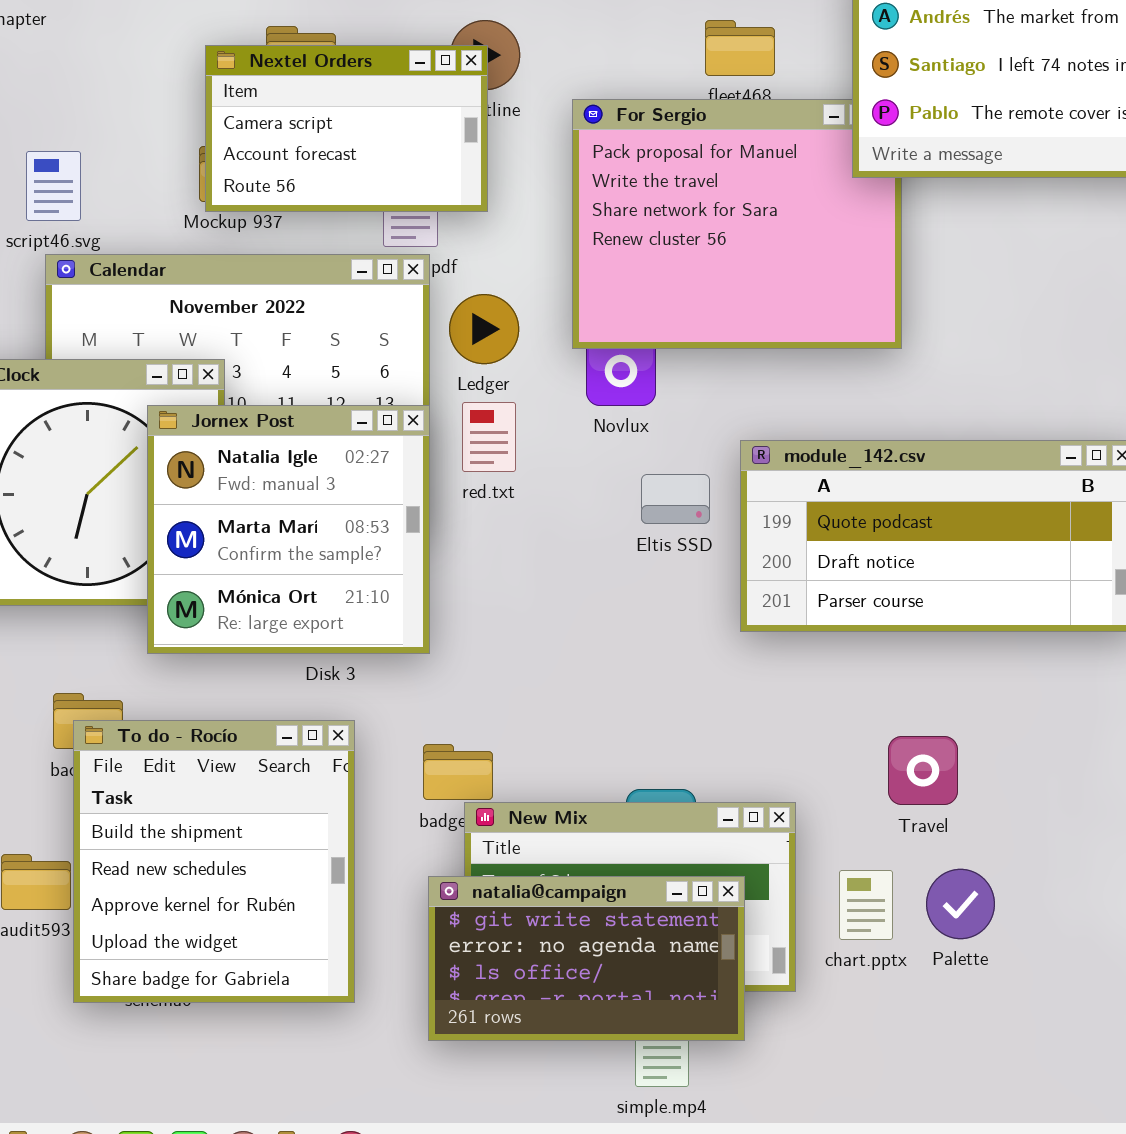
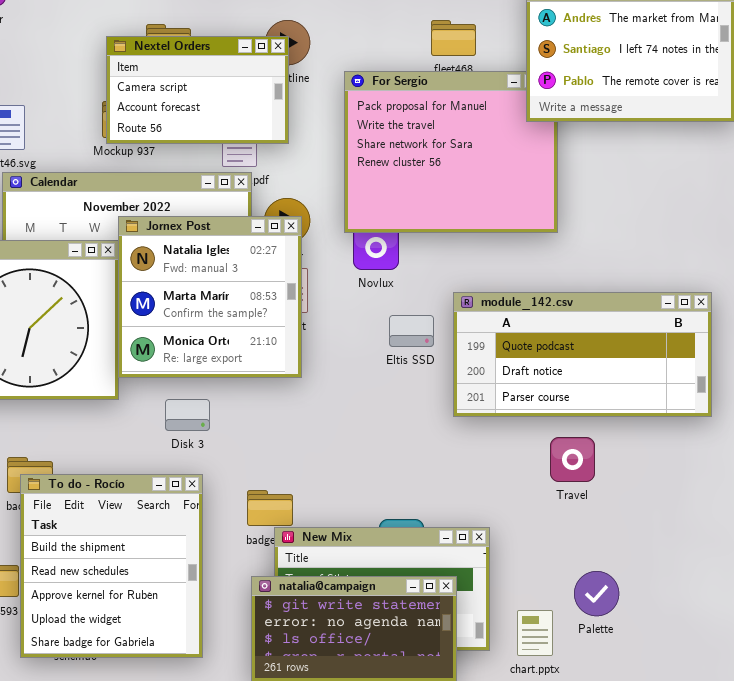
Jornex Post: [147,405,430,654] -> [118,216,302,378], moved
Travel: [888,736,958,805] -> [550,437,595,482], moved
chart.pptx: [839,870,893,940] -> [517,610,553,656], moved

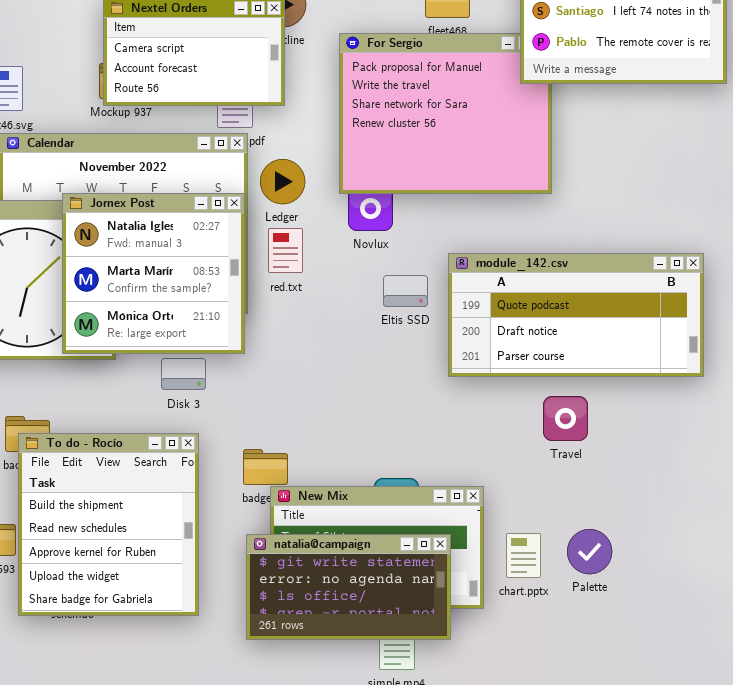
Jornex Post: [118,216,302,378] -> [62,193,245,354], moved
chart.pptx: [517,610,553,656] -> [506,533,541,578], moved

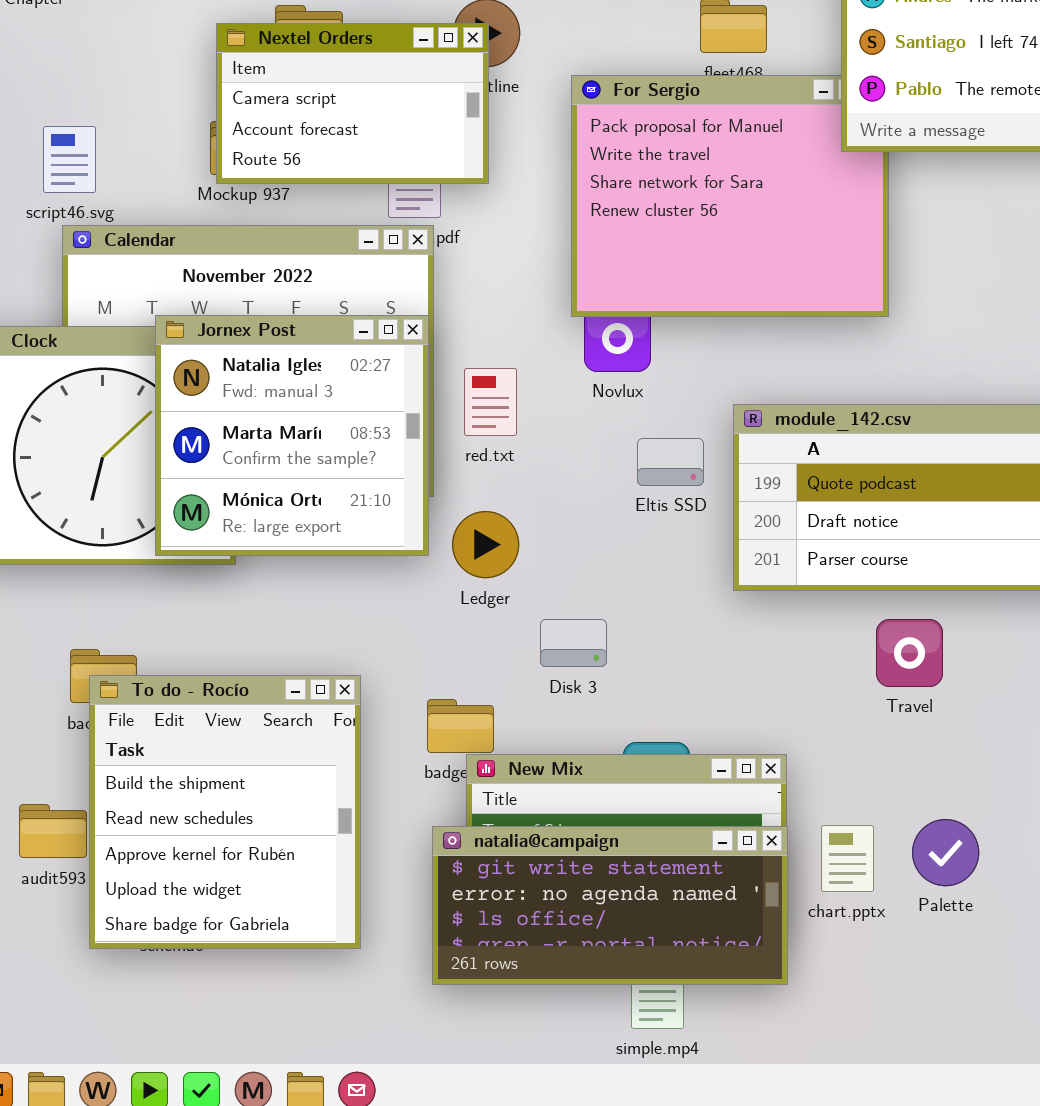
Ledger: [260,159,305,204] -> [452,511,519,578], moved
Disk 3: [161,358,206,390] -> [540,619,607,667], moved
natalia@campaign: [246,534,451,640] -> [432,826,788,985], resized

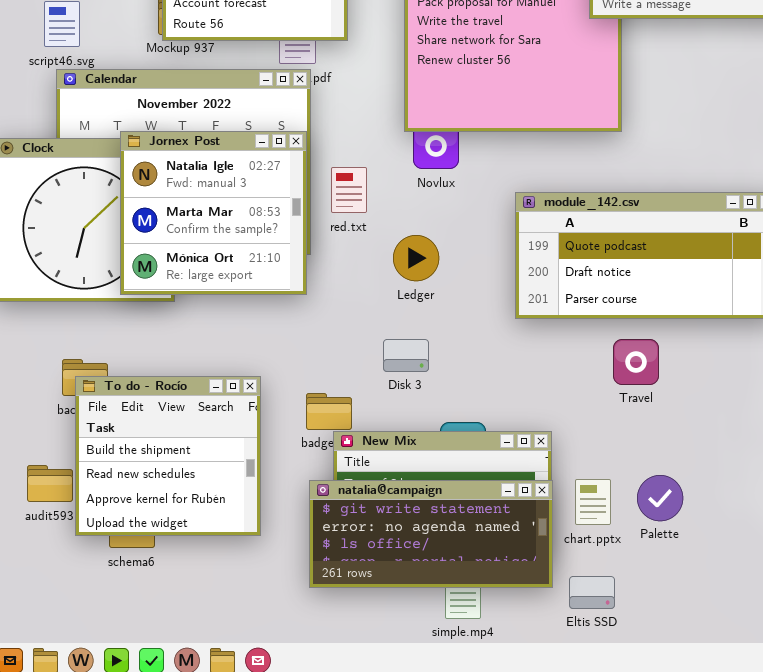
Eltis SSD: [637,438,704,486] -> [569,576,615,609], moved
Ledger: [452,511,519,578] -> [393,235,439,281], moved
To do - Rocío: [89,675,361,949] -> [75,376,261,536], resized

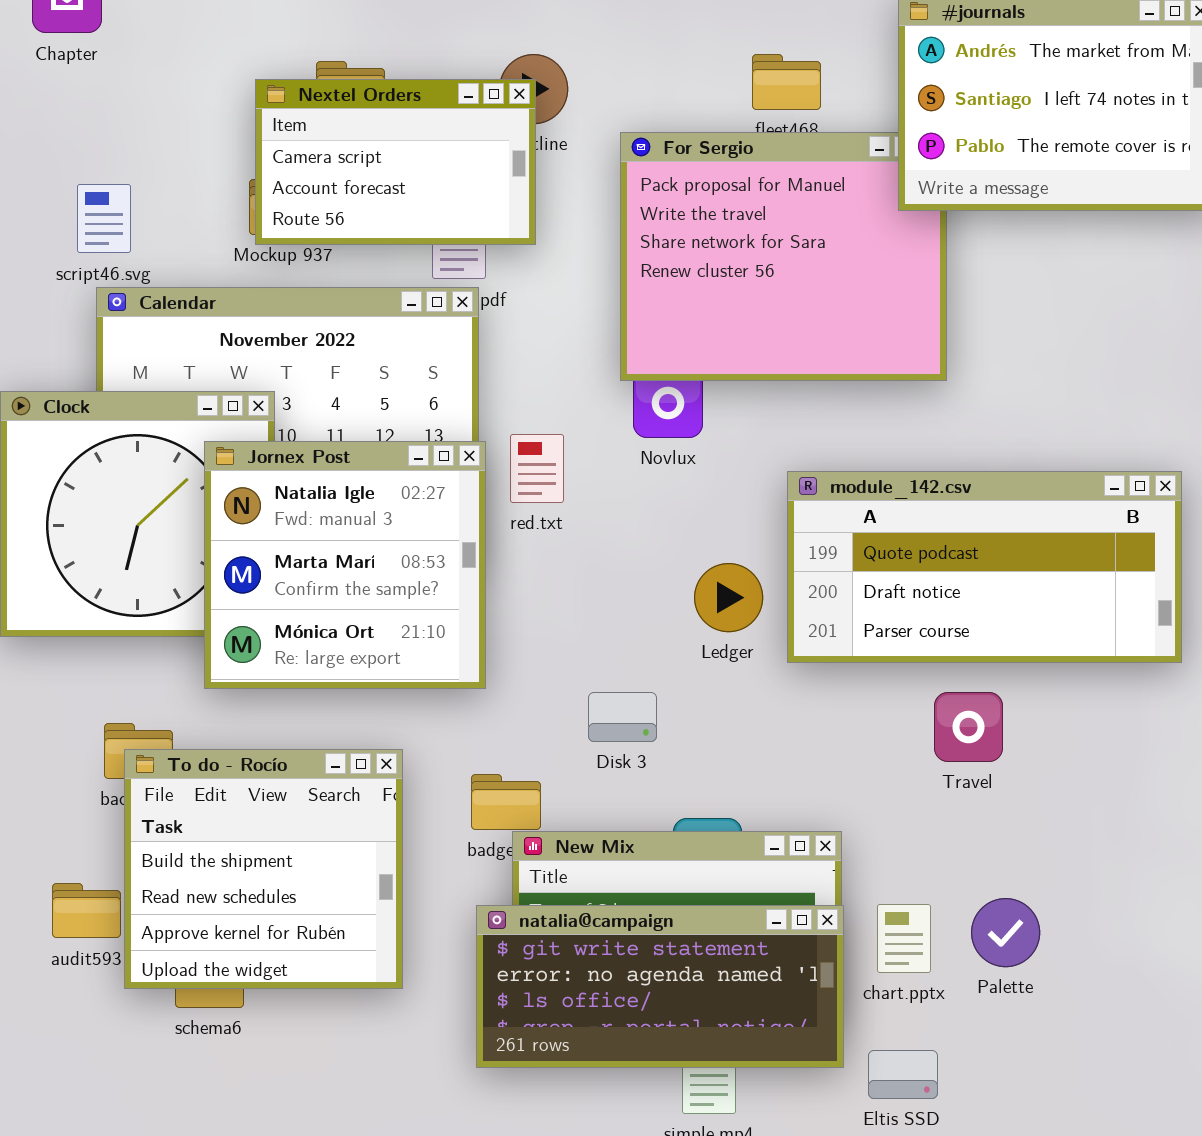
Jornex Post: [120,131,307,295] -> [204,441,486,689], moved
Ledger: [393,235,439,281] -> [694,563,763,632], moved

